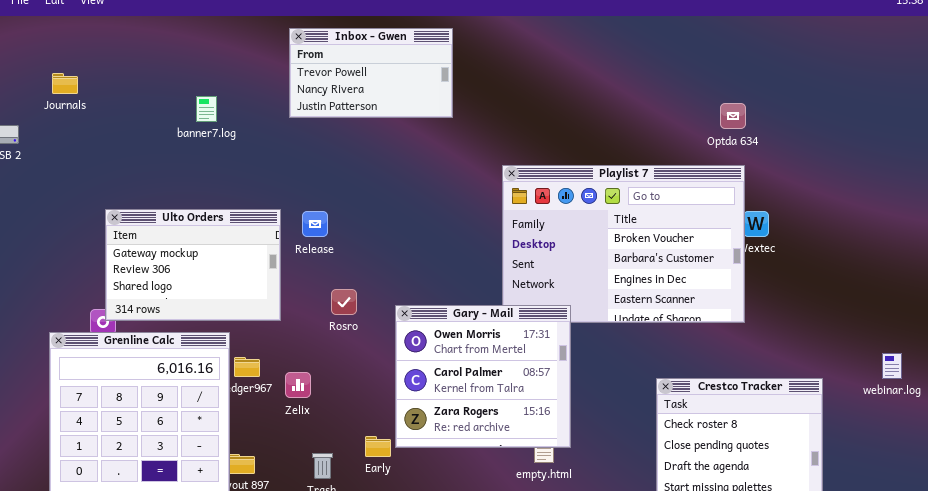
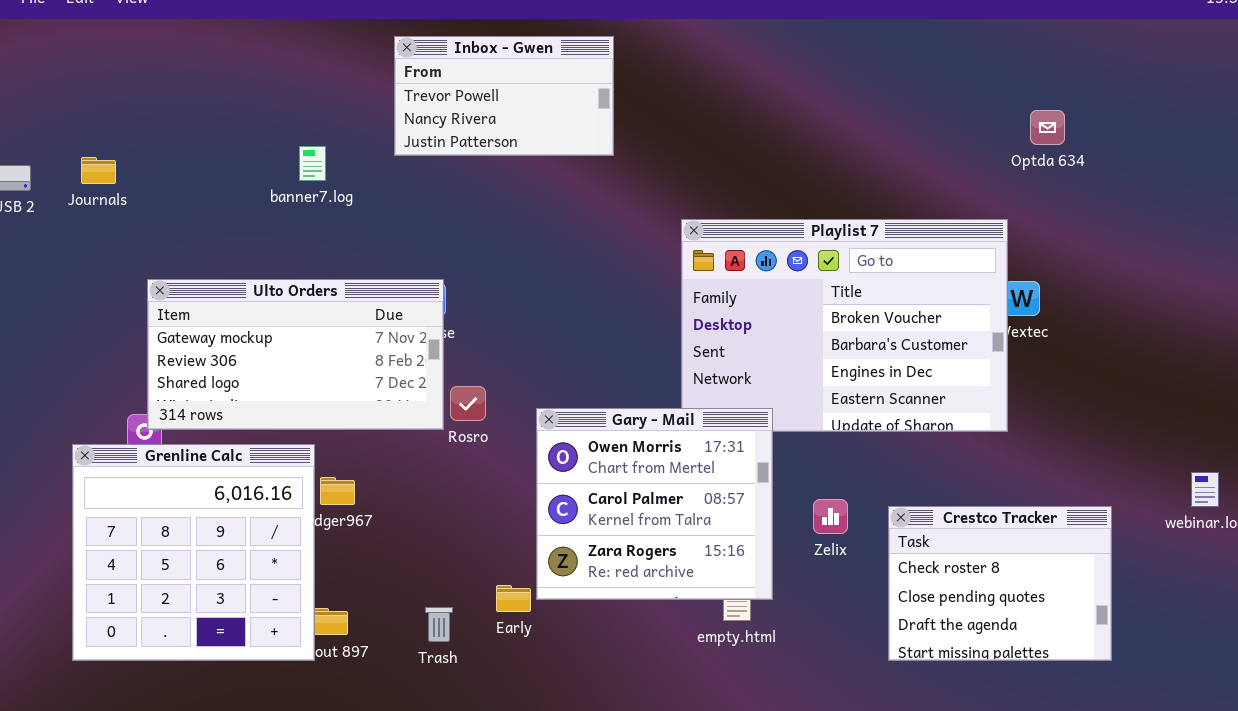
Journals: [52,73,78,94] -> [81,157,116,184], moved
banner7.log: [196,96,217,122] -> [299,146,326,181], moved
Optda 634: [720,103,746,129] -> [1030,110,1065,145], moved
Ulto Orders: [105,209,281,321] -> [147,279,444,430], resized
Zelix: [285,372,311,398] -> [813,499,848,534], moved

